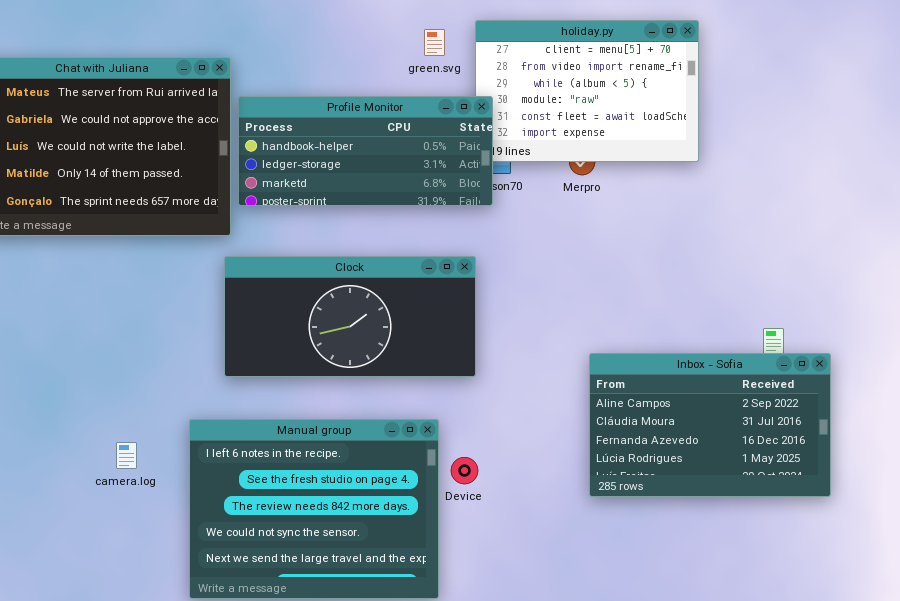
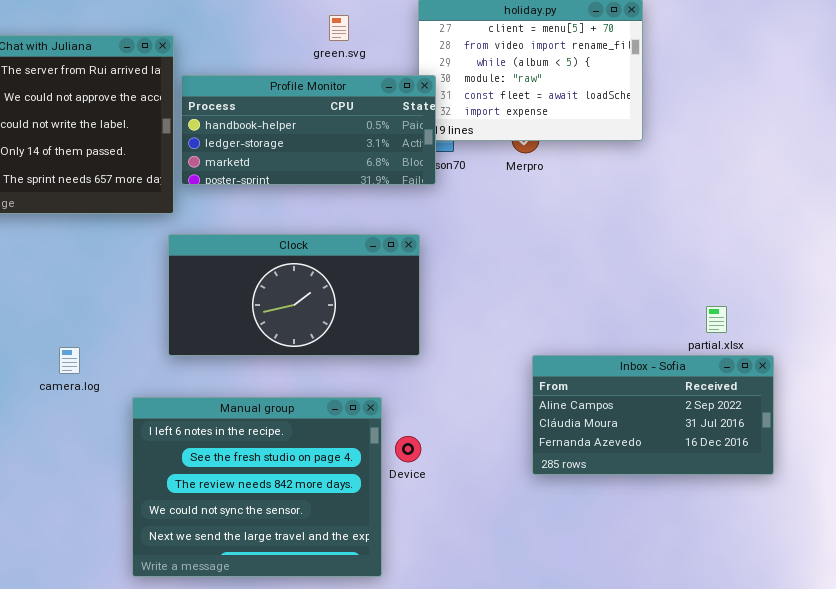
green.svg: [424,29,445,56] -> [329,15,349,41], moved
Inbox - Sofia: [589,353,831,497] -> [532,355,774,475], resized
camera.log: [116,442,137,469] -> [59,347,80,374], moved

